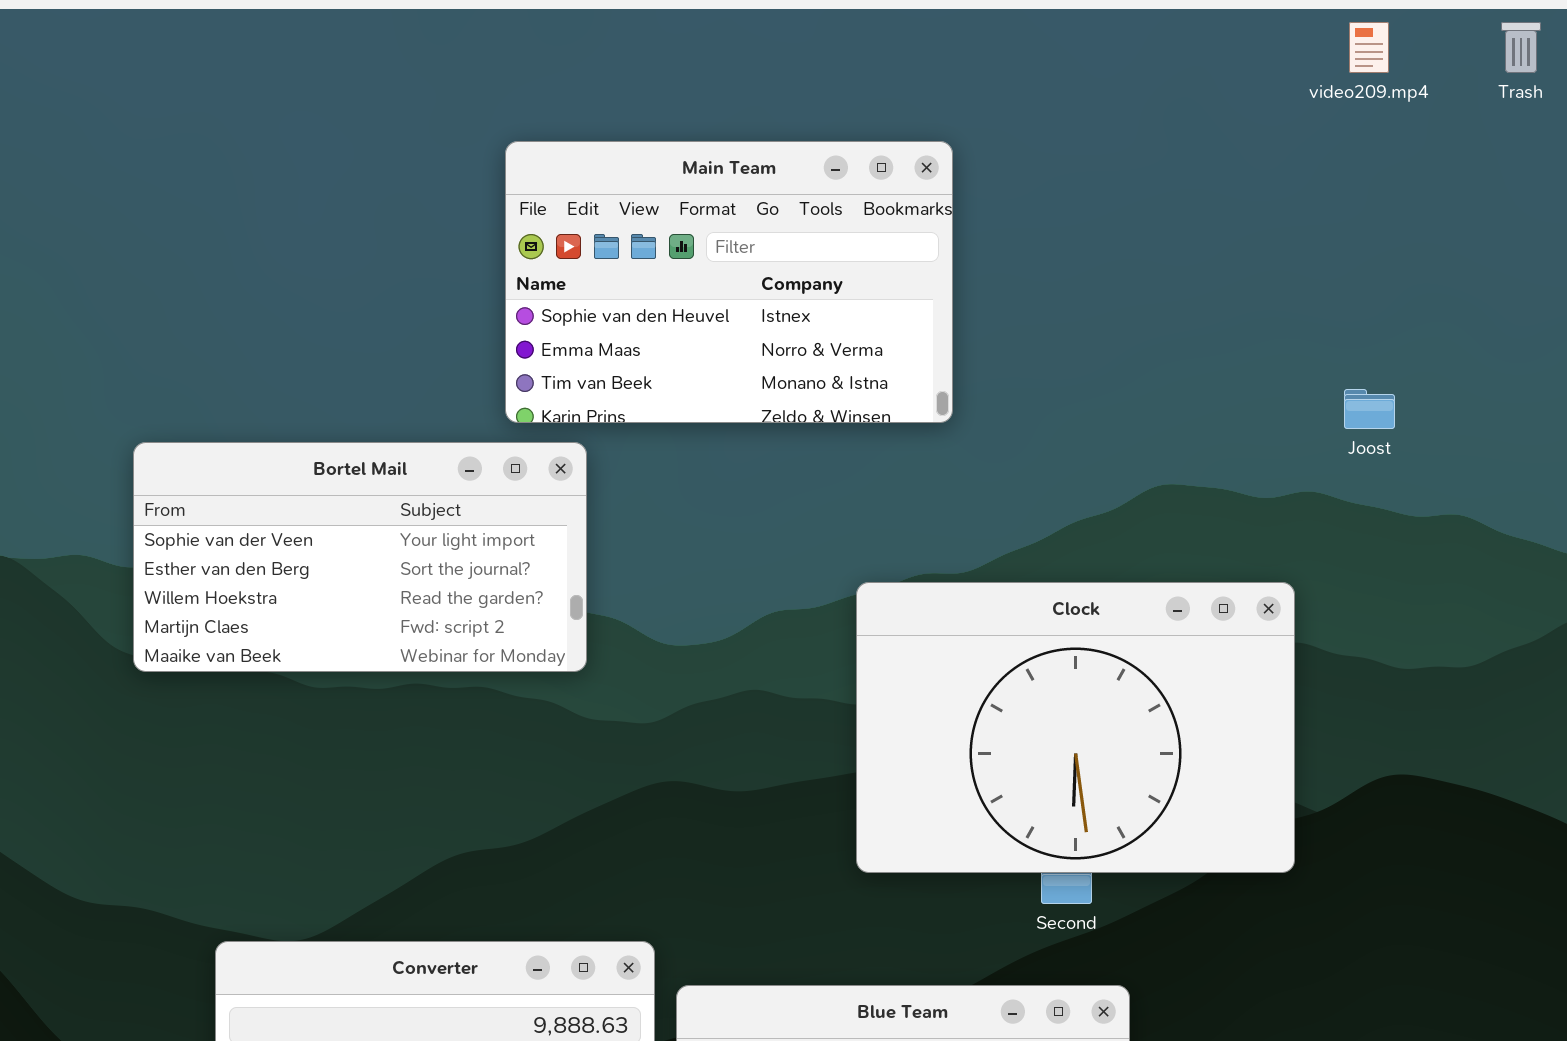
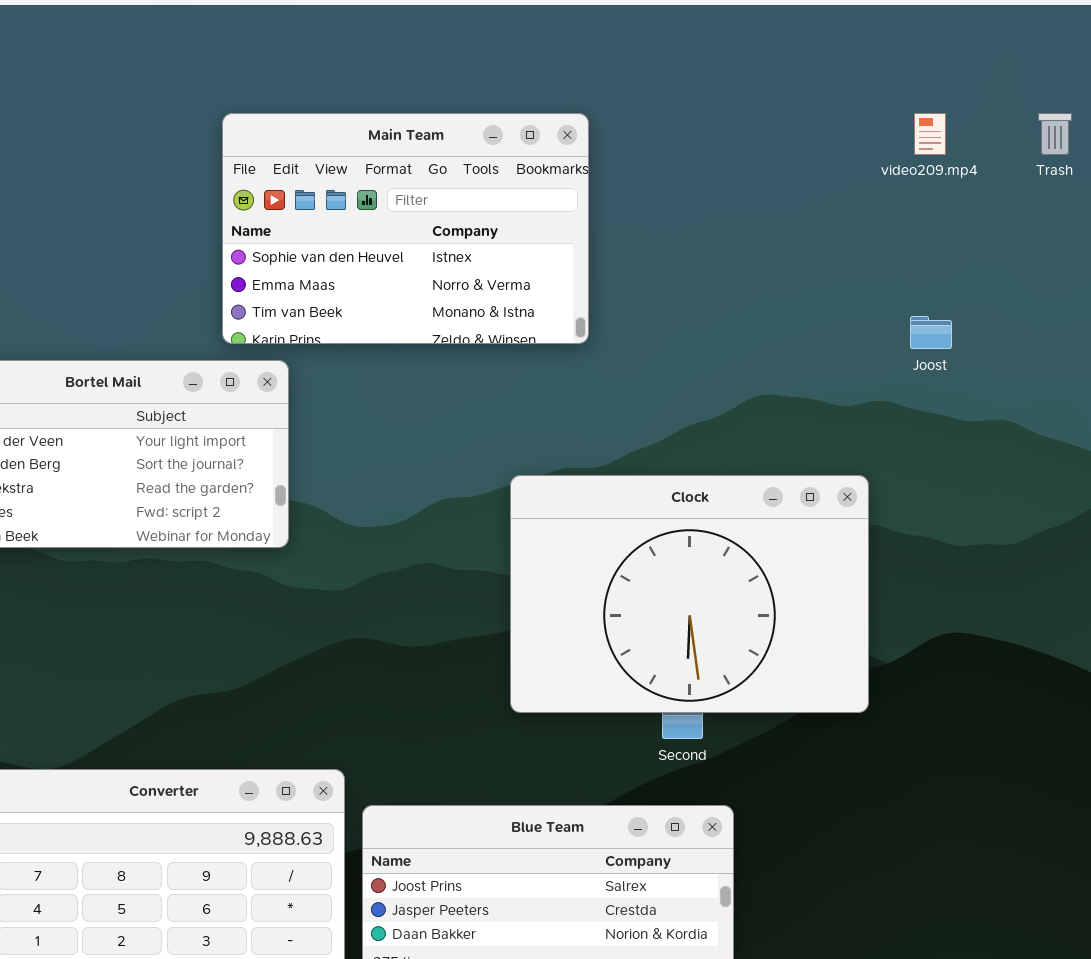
video209.mp4: [1349,22,1389,73] -> [914,113,946,155], moved
Trash: [1501,22,1541,73] -> [1038,113,1072,155], moved

